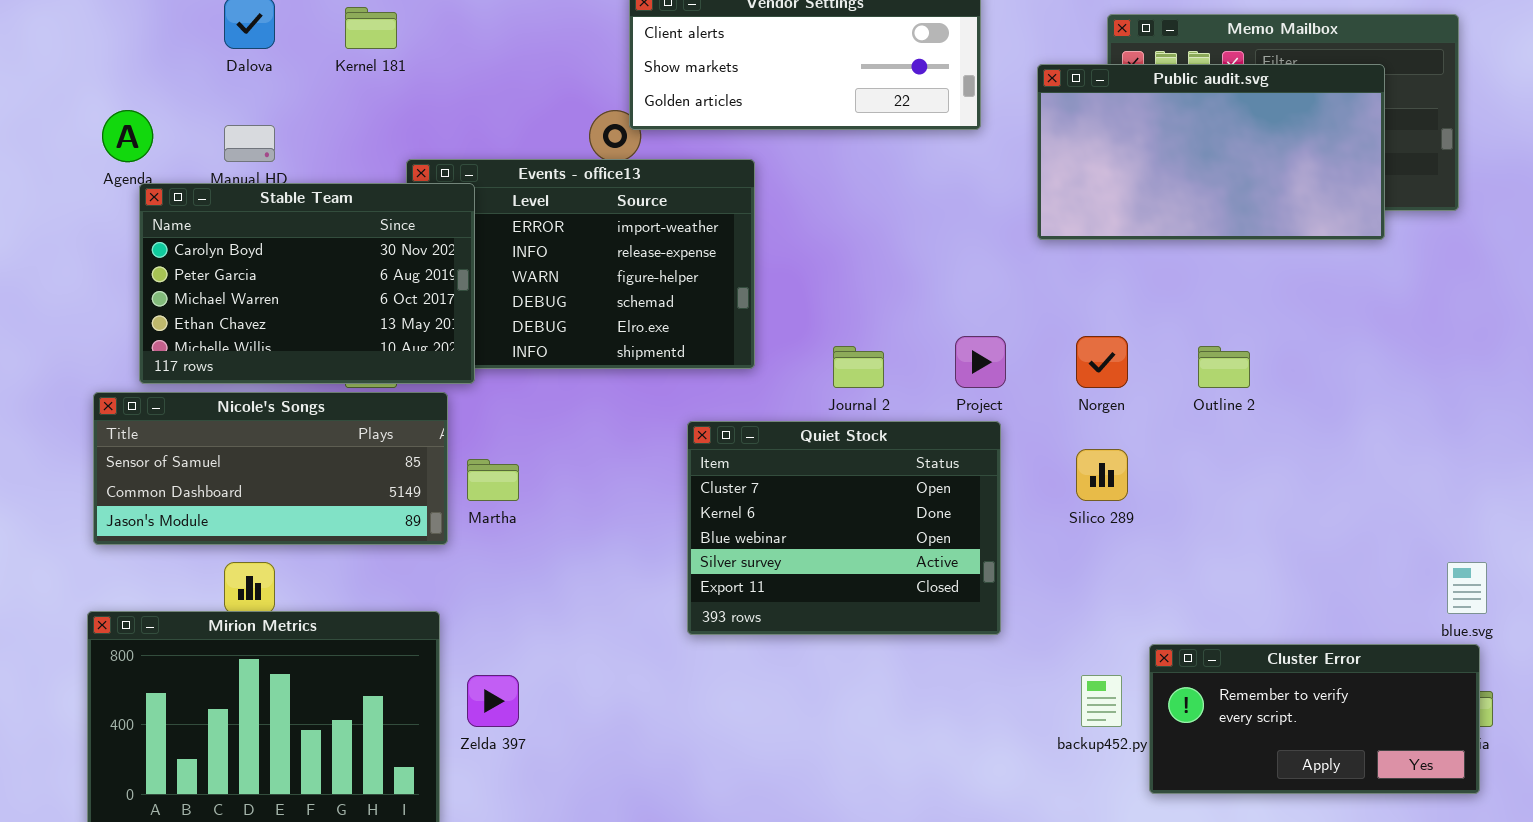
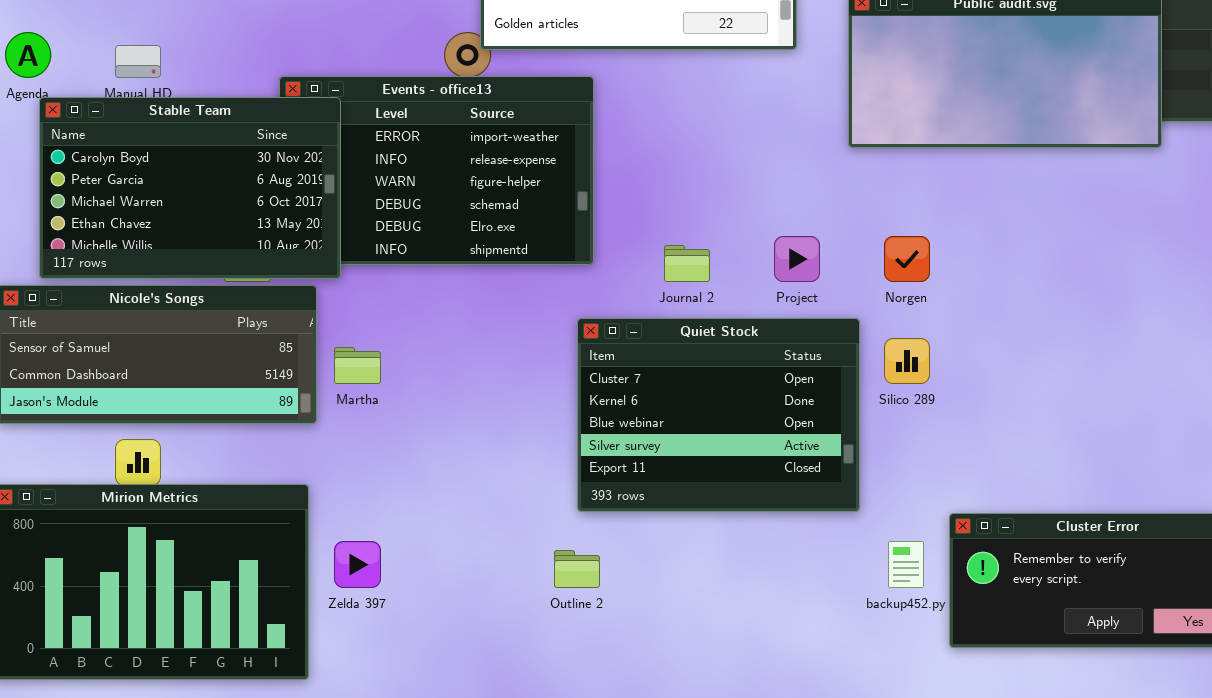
Outline 2: [1198,346,1250,388] -> [554,550,600,588], moved
Quiet Stock: [687,421,1001,635] -> [577,318,860,512], moved

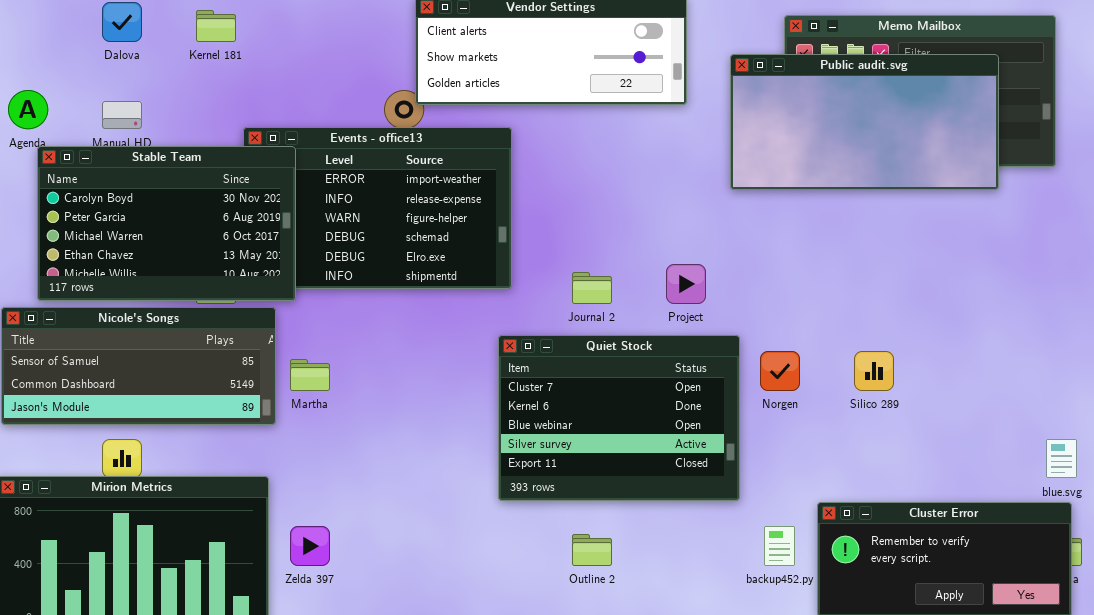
Norgen: [884,236,930,282] -> [760,351,800,391], moved
Silico 289: [884,338,930,384] -> [854,351,894,391], moved
Outline 2: [554,550,600,588] -> [572,534,612,566], moved

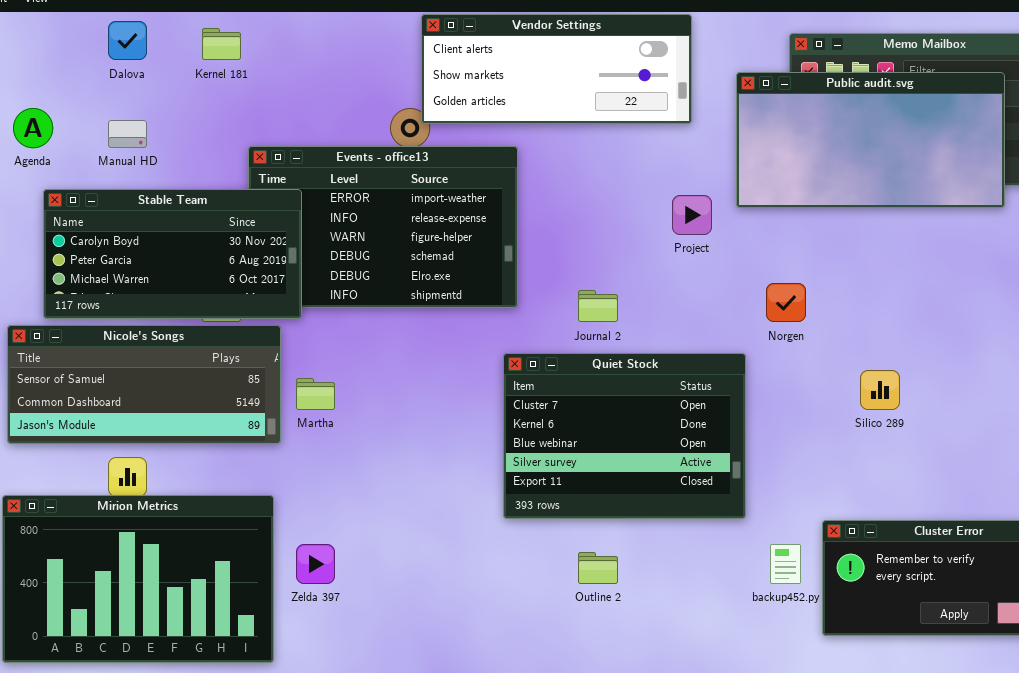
Stable Team: [37,146,296,301] -> [43,189,302,319], resized
Project: [666,264,706,304] -> [672,195,712,235], moved
Norgen: [760,351,800,391] -> [766,283,806,322], moved

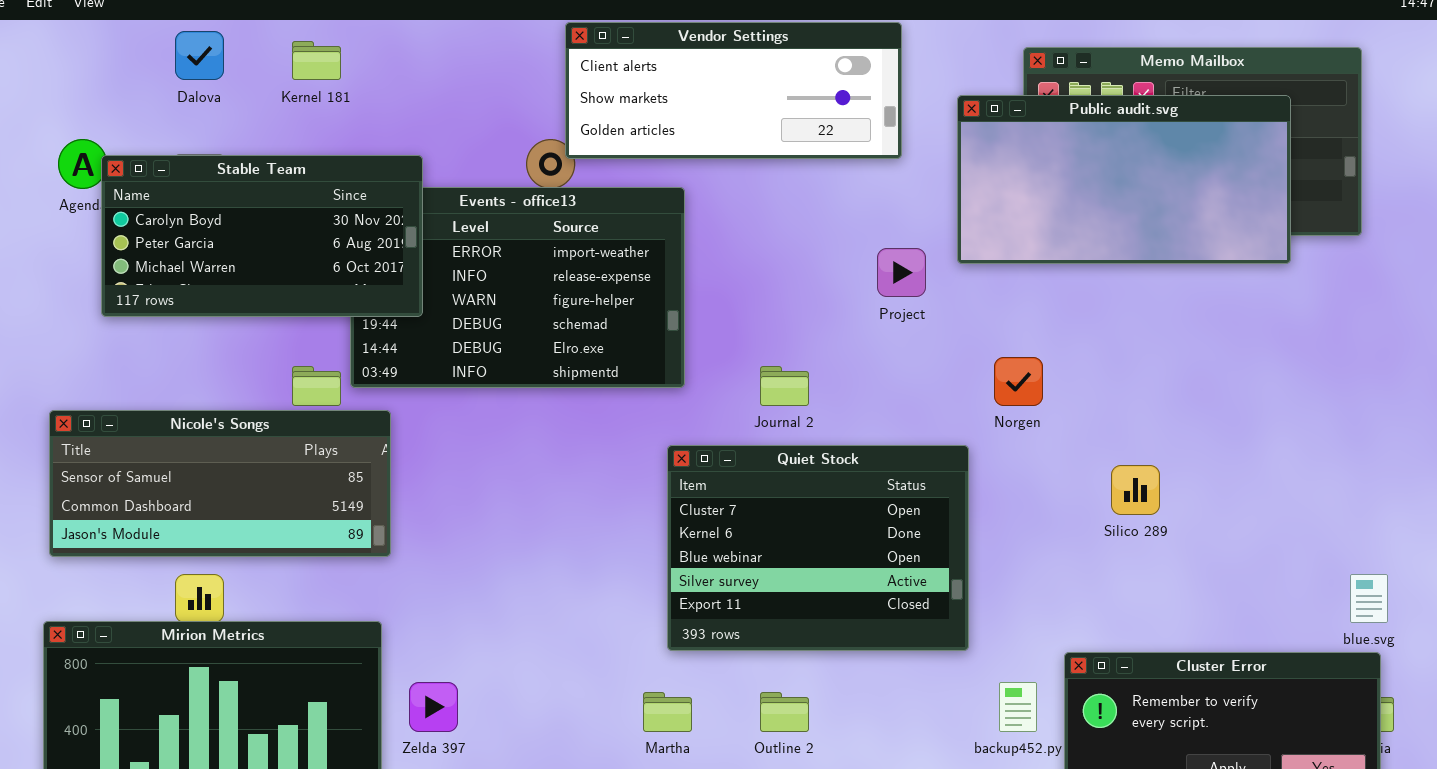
Stable Team: [43,189,302,319] -> [101,155,423,317], moved
Martha: [296,378,335,410] -> [643,692,692,732], moved

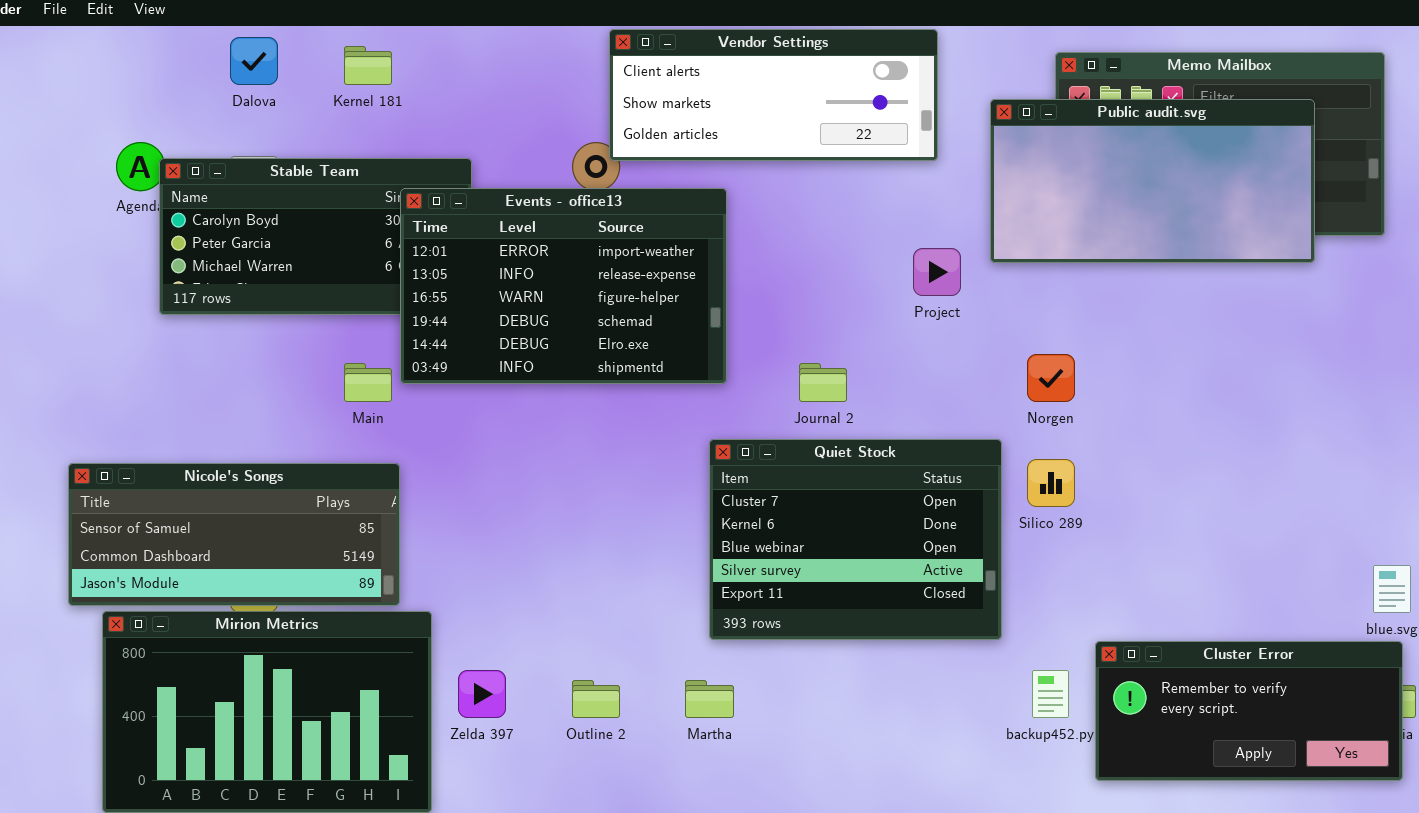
Events - office13: [350,187,685,388] -> [400,188,727,384], raised
Nicole's Songs: [49,410,391,557] -> [68,463,400,606], moved
Silico 289: [1111,465,1160,515] -> [1027,459,1075,507], moved
Outline 2: [760,692,809,732] -> [572,680,620,718], moved

